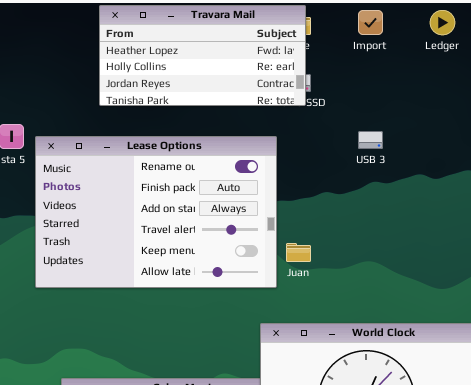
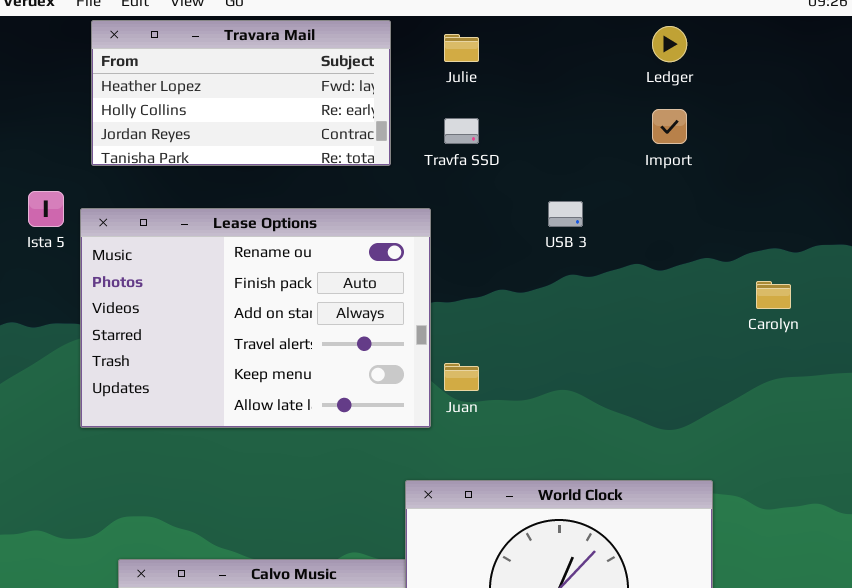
Travara Mail: [99,5,306,106] -> [91,20,391,166], moved
Import: [358,10,383,35] -> [652,109,687,144], moved

